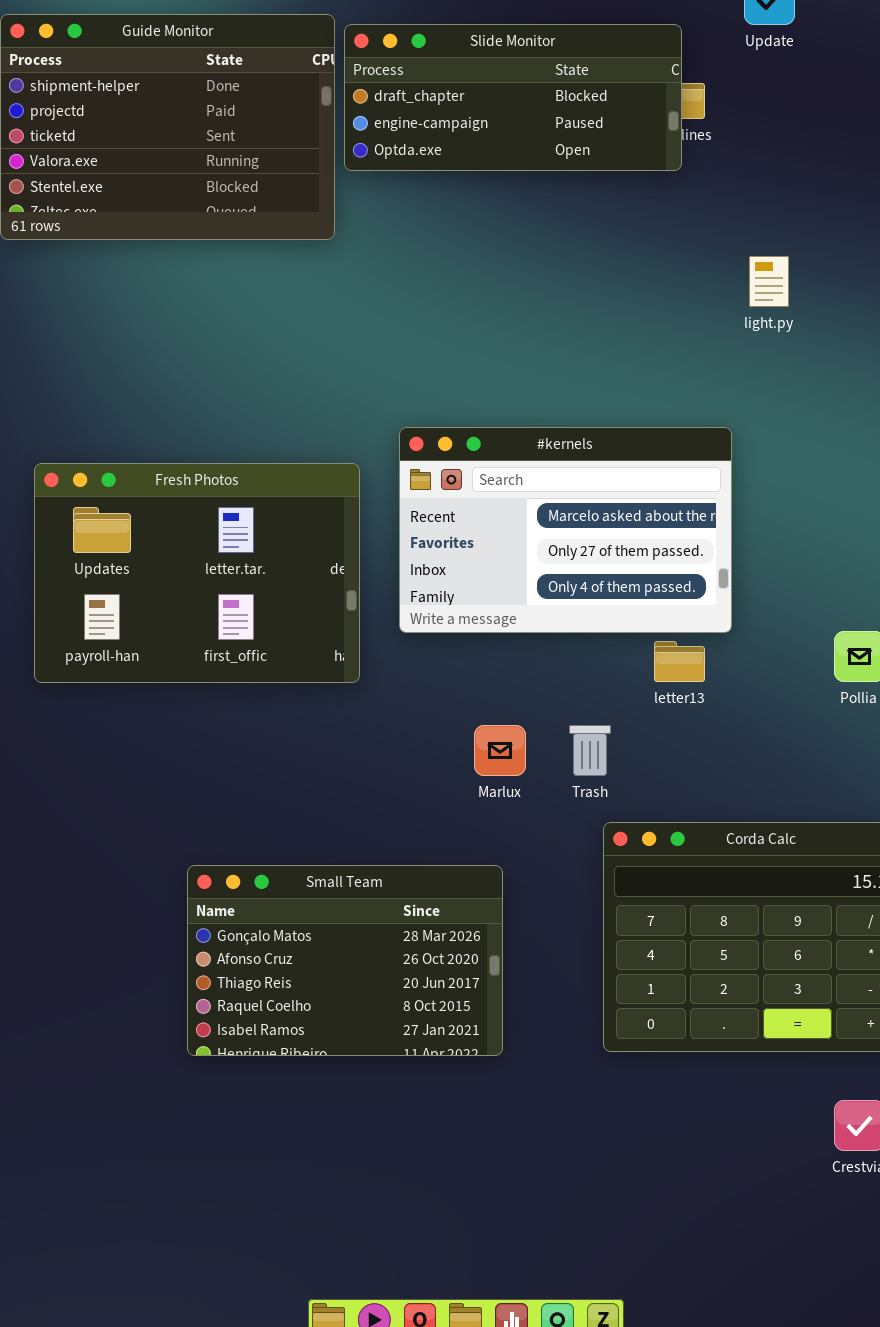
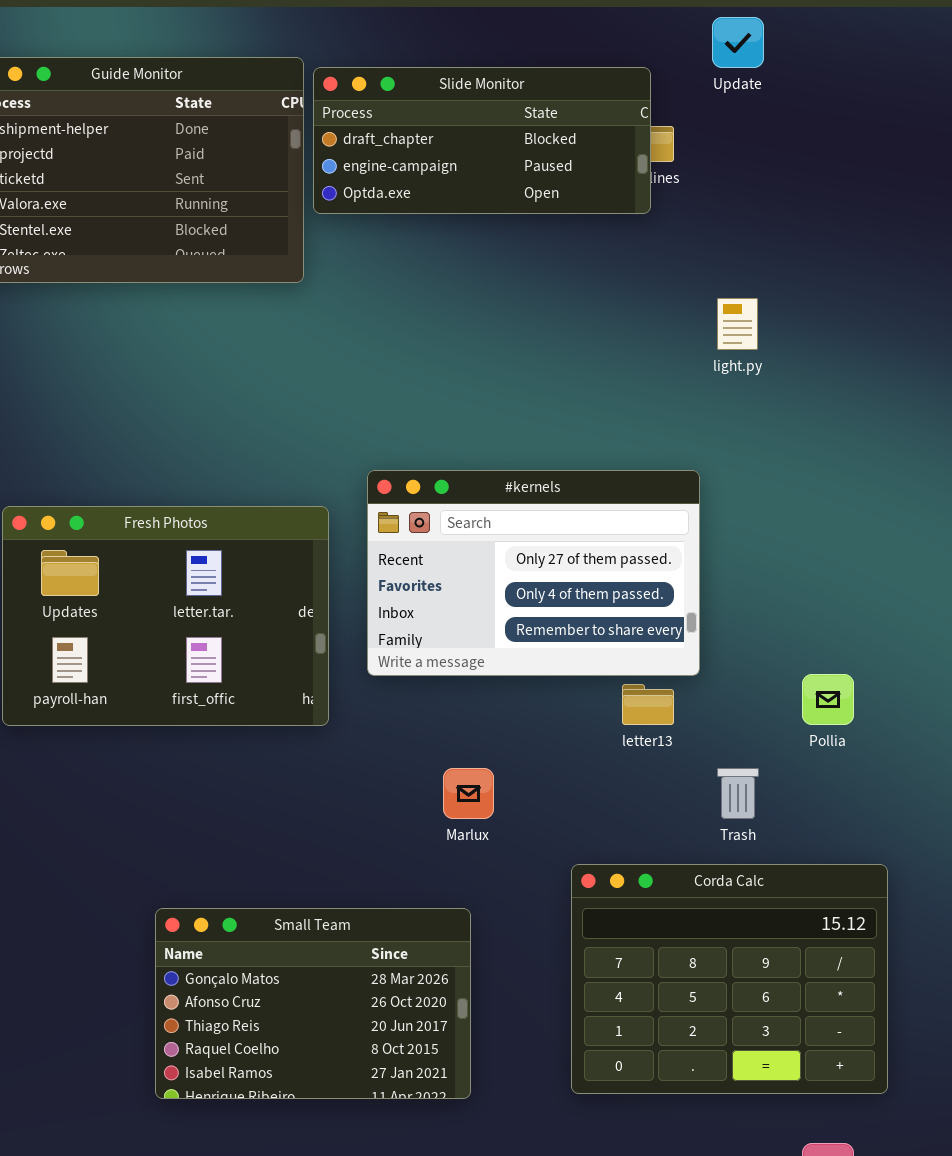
#kernels: [399,427,732,633] -> [367,470,700,676], scrolled down 1 row
Trash: [569,725,611,776] -> [717,768,759,819], moved

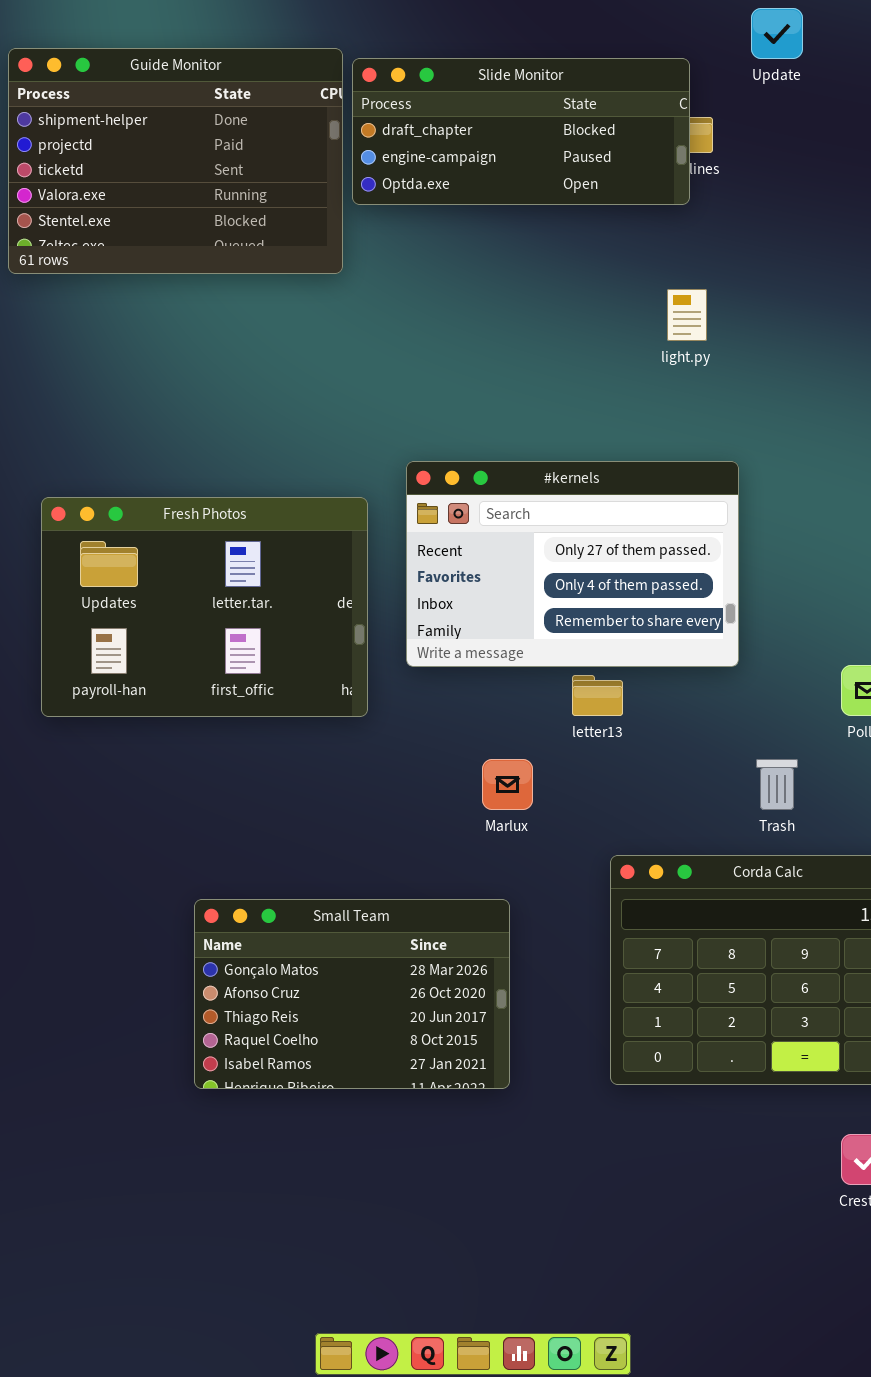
light.py: [717,298,758,350] -> [667,289,707,341], moved
letter13: [622,684,674,725] -> [572,675,623,716], moved

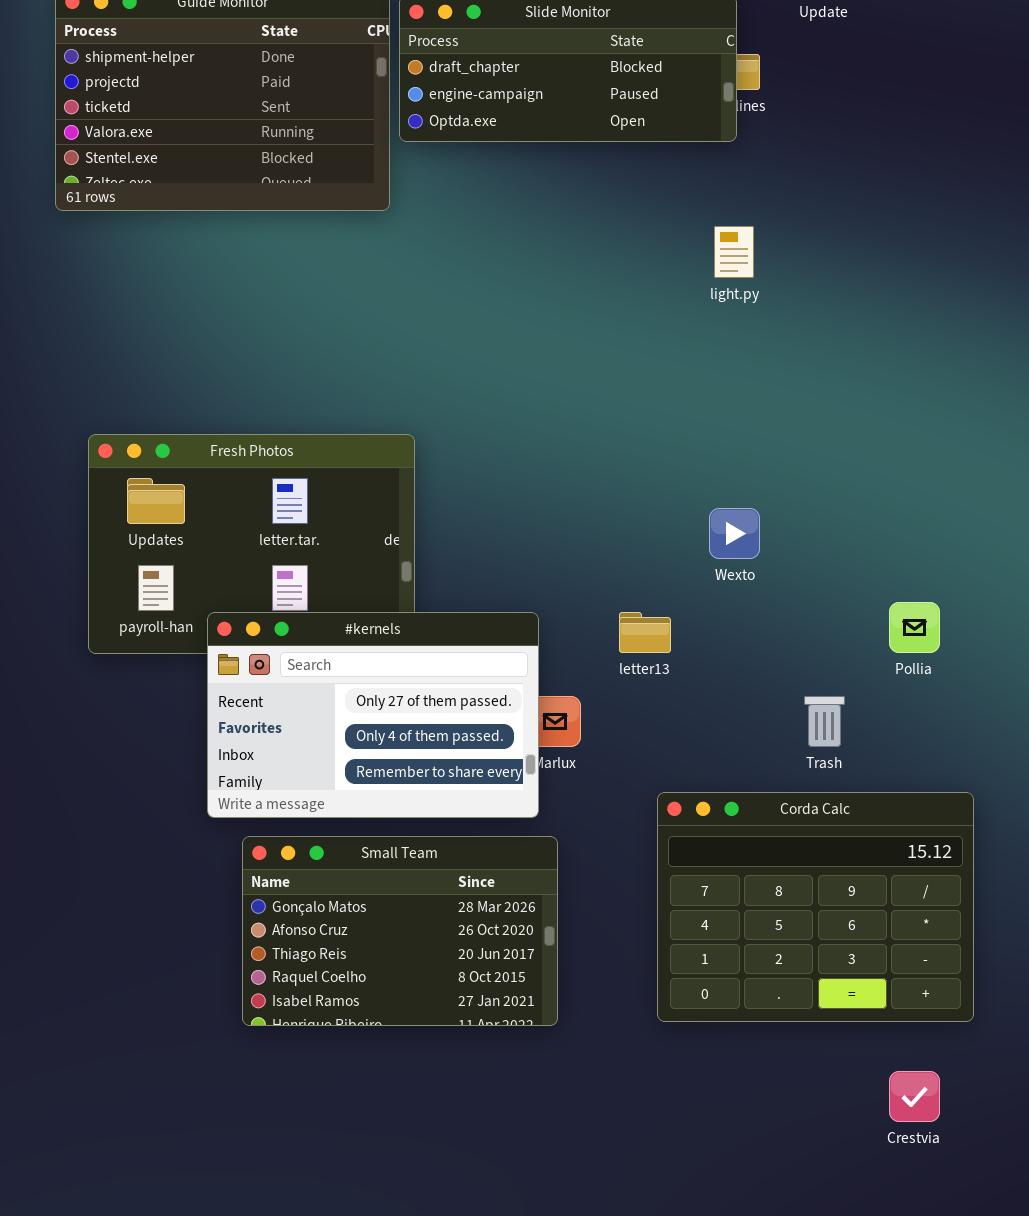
#kernels: [406,461,739,667] -> [207,612,539,818], moved

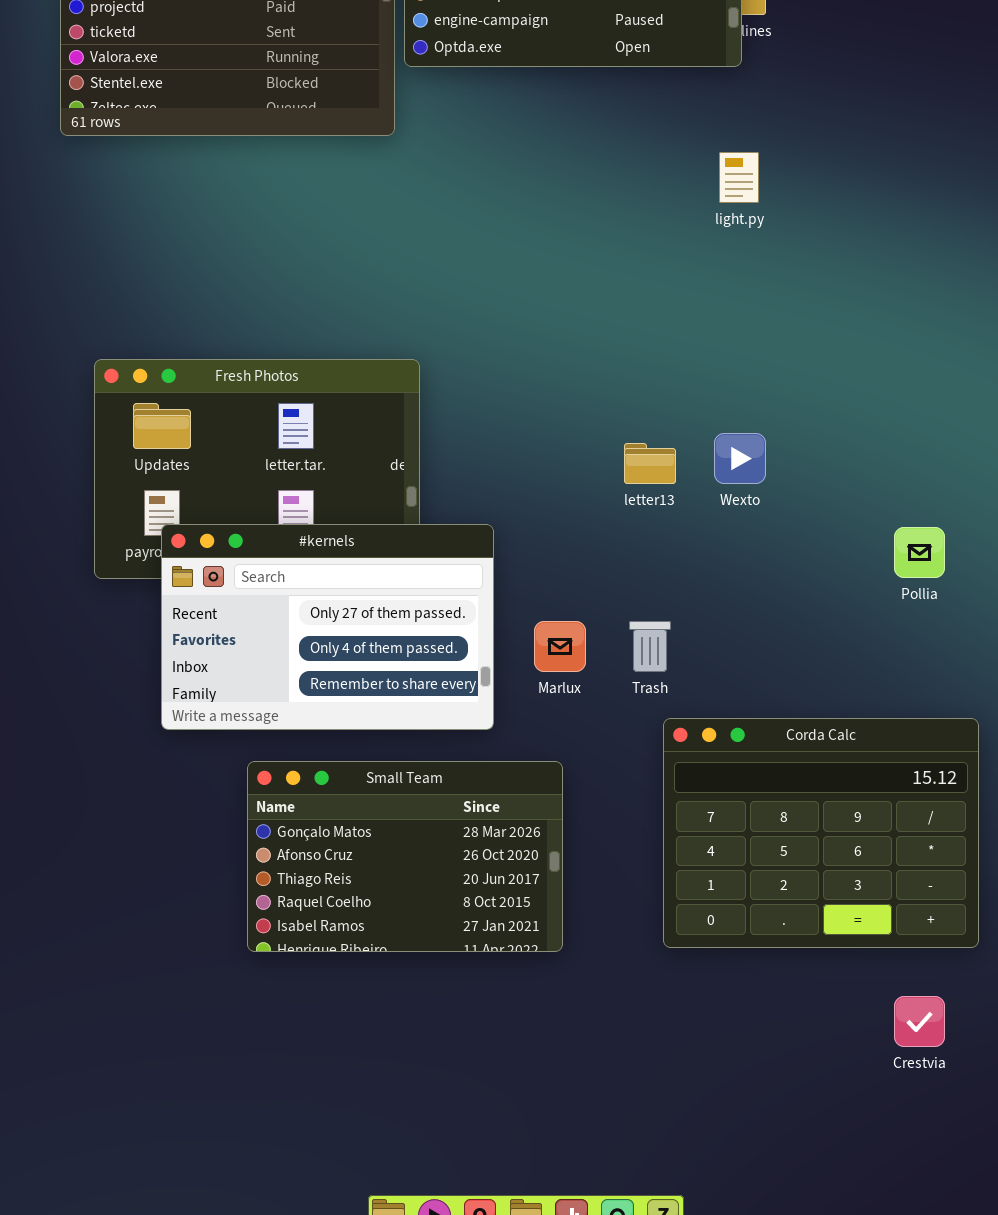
#kernels: [207,612,539,818] -> [161,524,494,730], moved
letter13: [619,612,671,653] -> [624,443,676,484], moved
Trash: [804,696,845,747] -> [629,621,671,672], moved

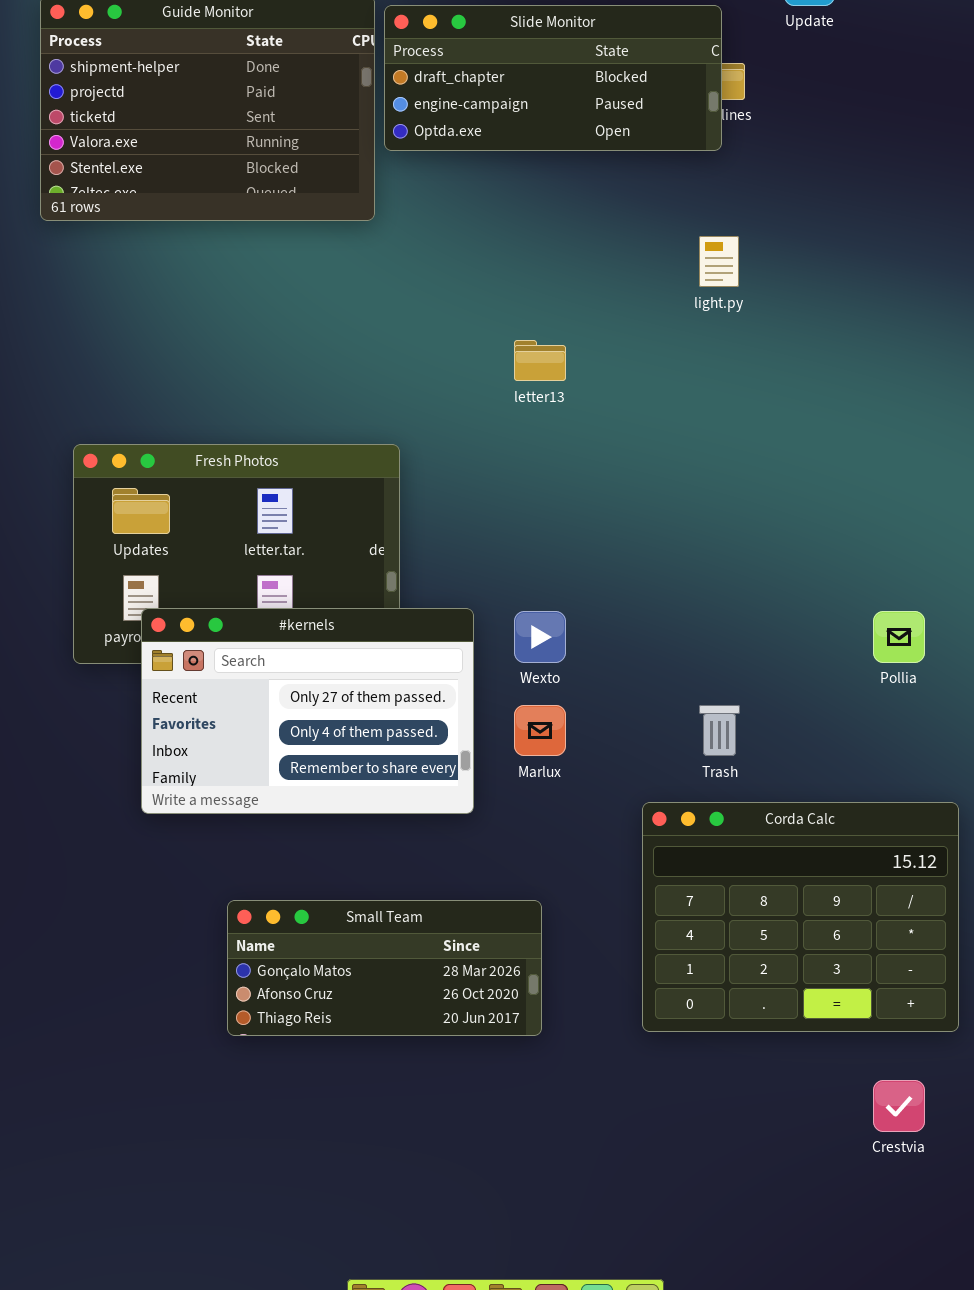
Wexto: [714,433,766,484] -> [514,611,566,663], moved
letter13: [624,443,676,484] -> [514,340,566,381], moved
Trash: [629,621,671,672] -> [699,705,740,756], moved
Small Team: [247,761,563,952] -> [227,900,542,1036], resized

